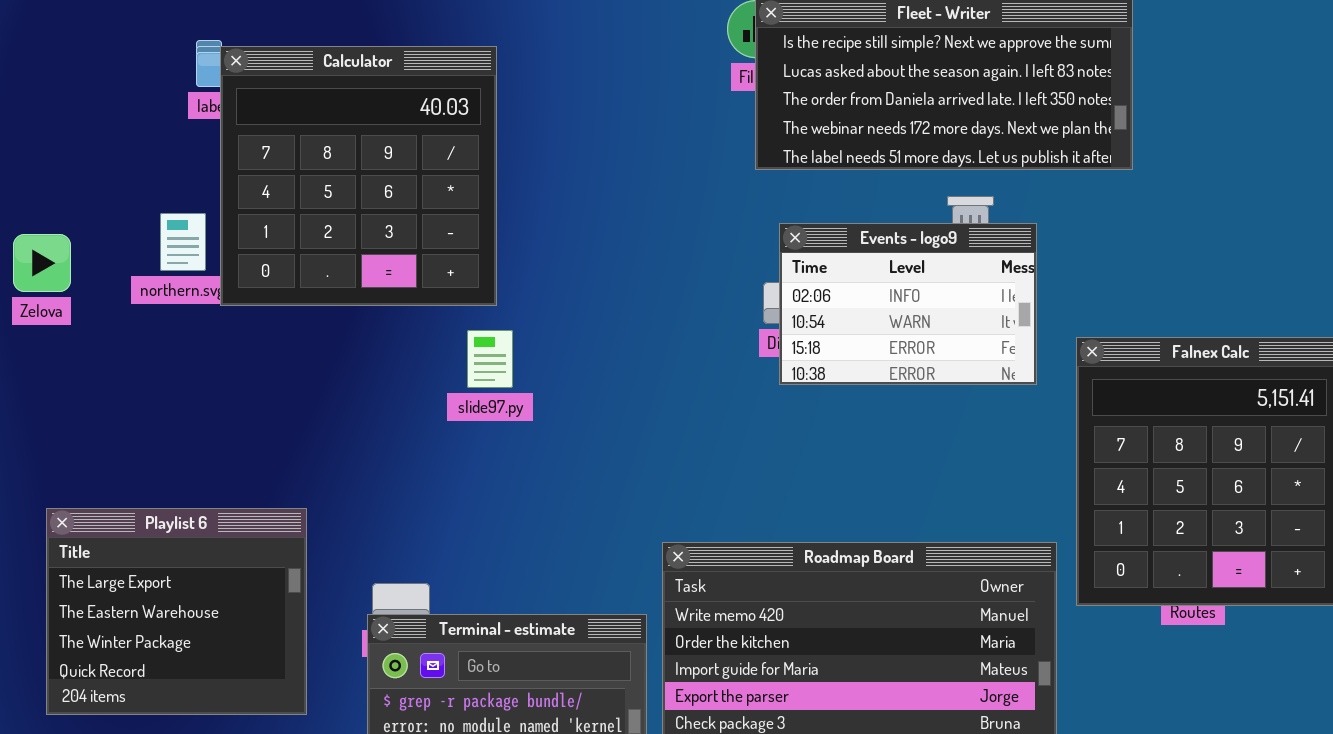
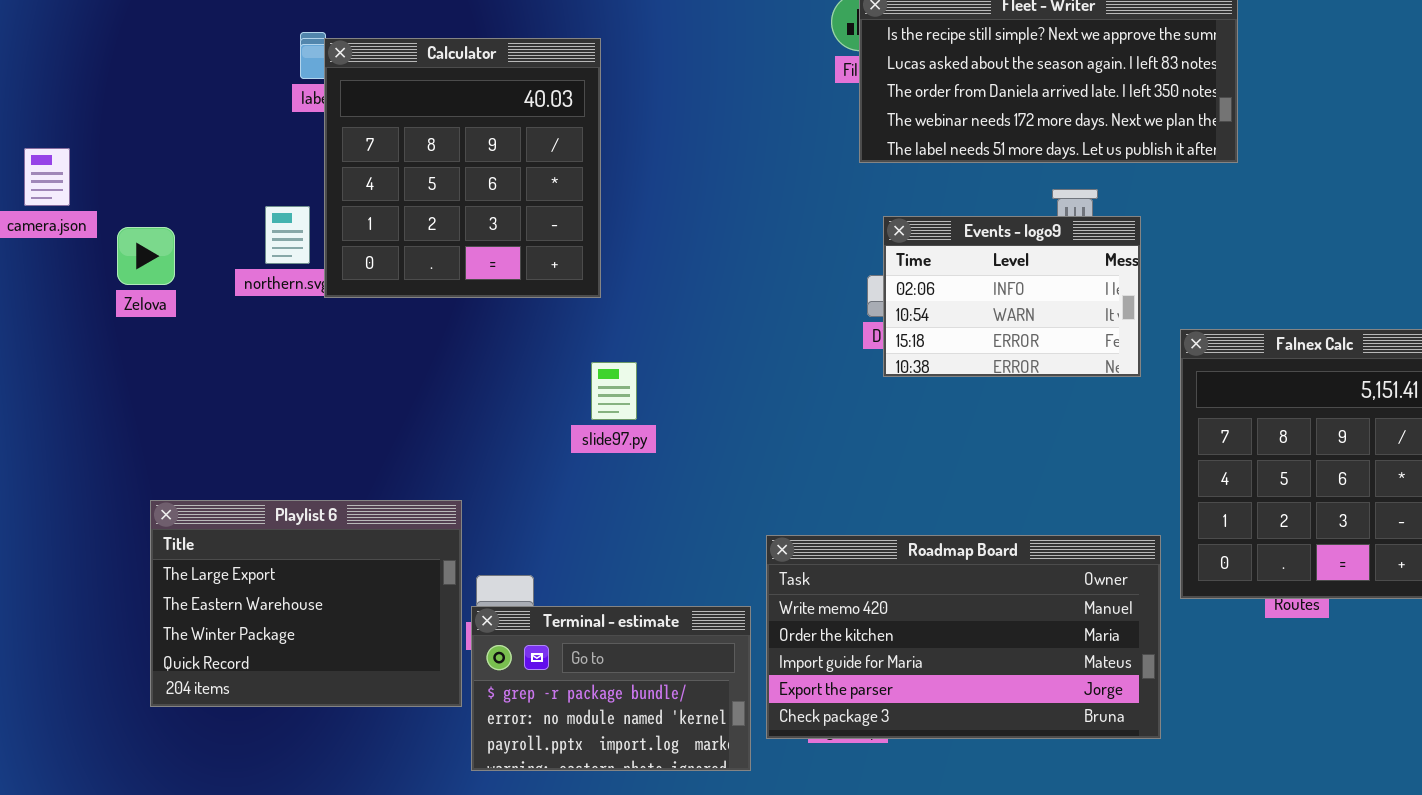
slide97.py: [467,330,513,388] -> [591,362,637,420], moved
Playlist 6: [46,508,307,715] -> [150,500,462,707], resized

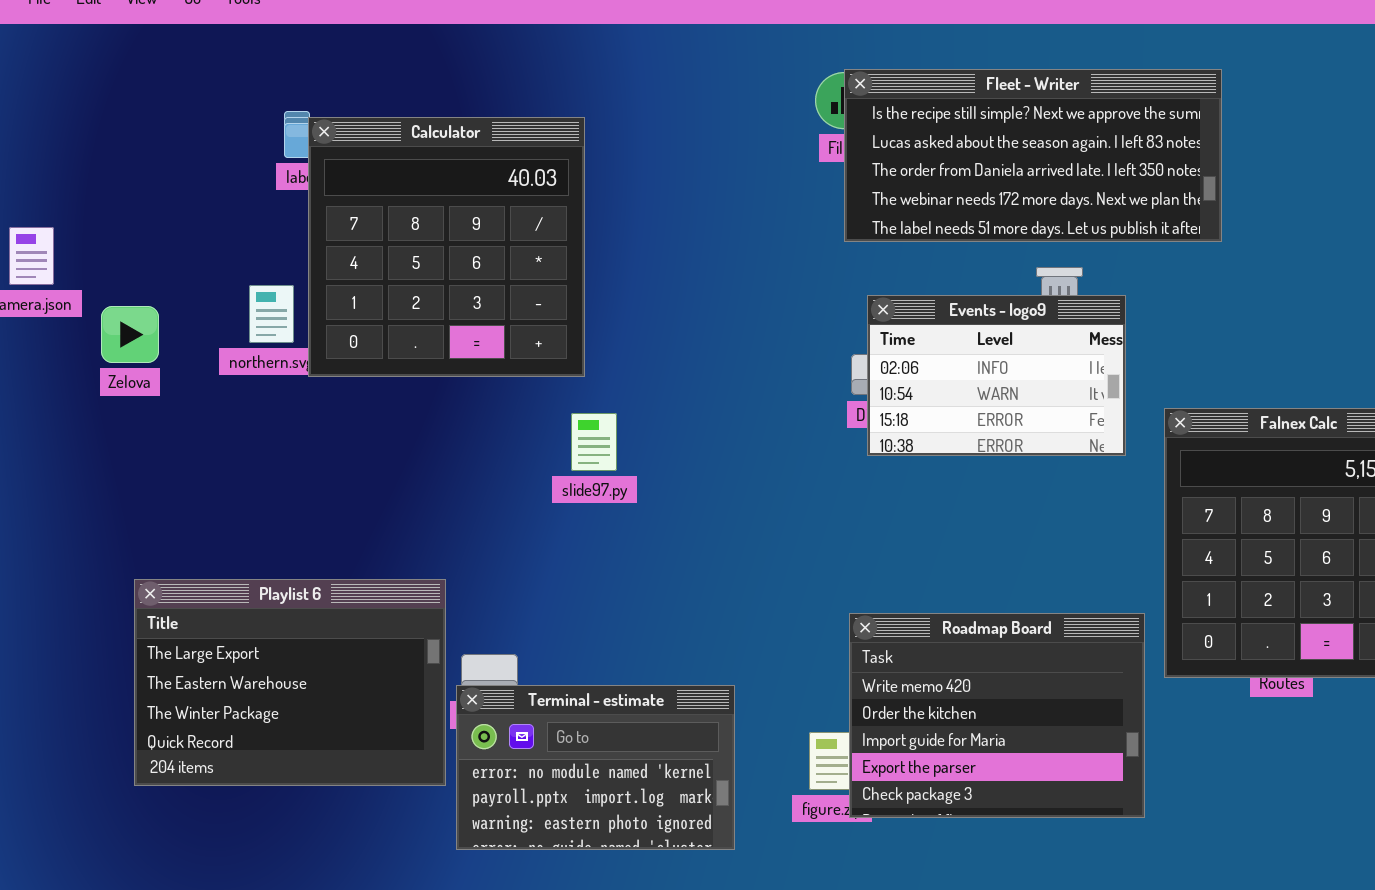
slide97.py: [591,362,637,420] -> [571,413,617,471], moved
Roadmap Board: [766,535,1161,739] -> [849,613,1145,818], resized
Terminal - estimate: [471,606,751,771] -> [456,685,735,850], scrolled down 1 row

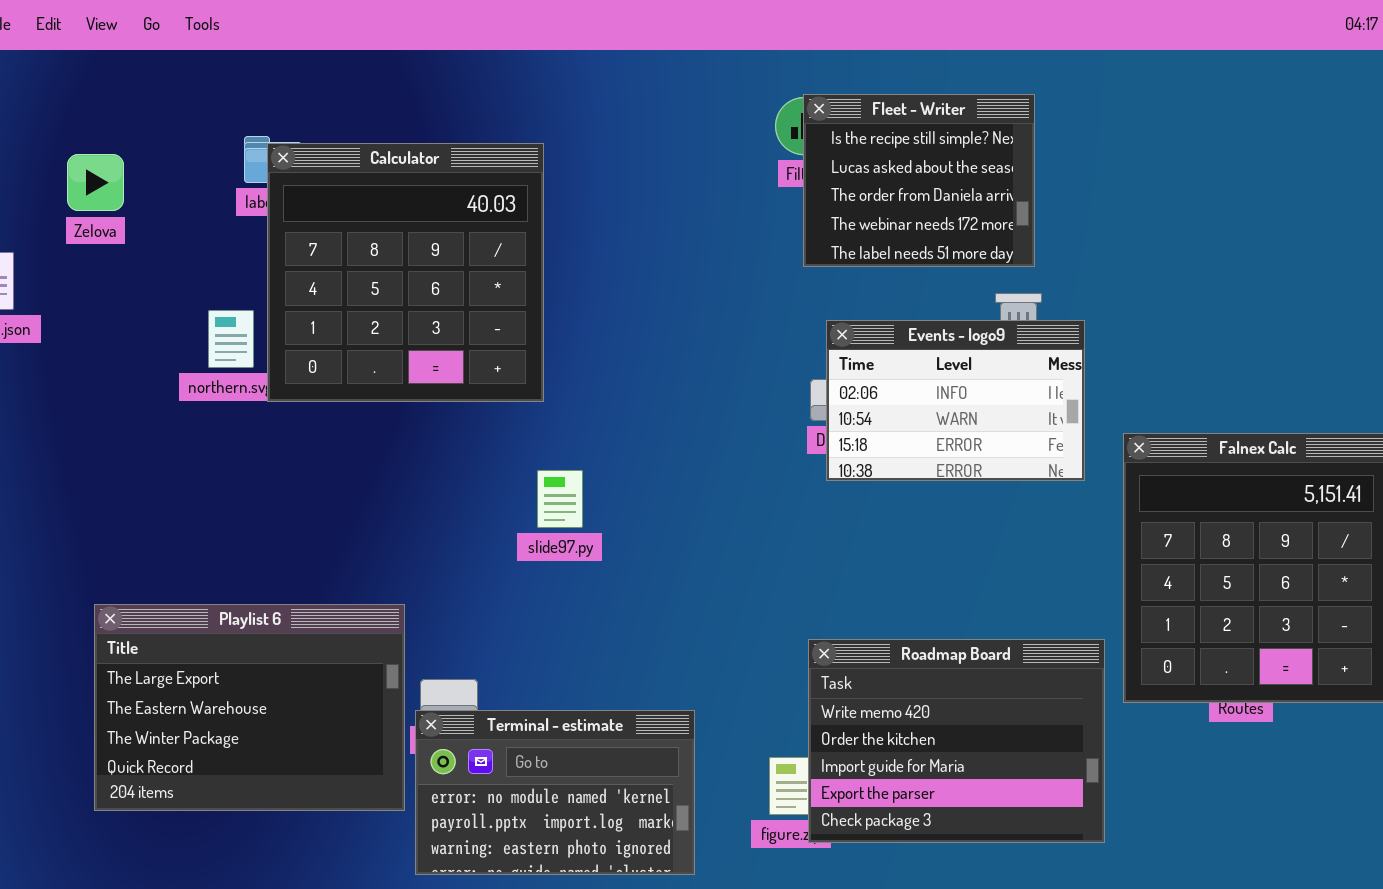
Fleet - Writer: [844,69,1222,242] -> [803,94,1035,267], resized
Zelova: [101,306,159,363] -> [67,154,124,211], moved
slide97.py: [571,413,617,471] -> [537,470,583,528], moved

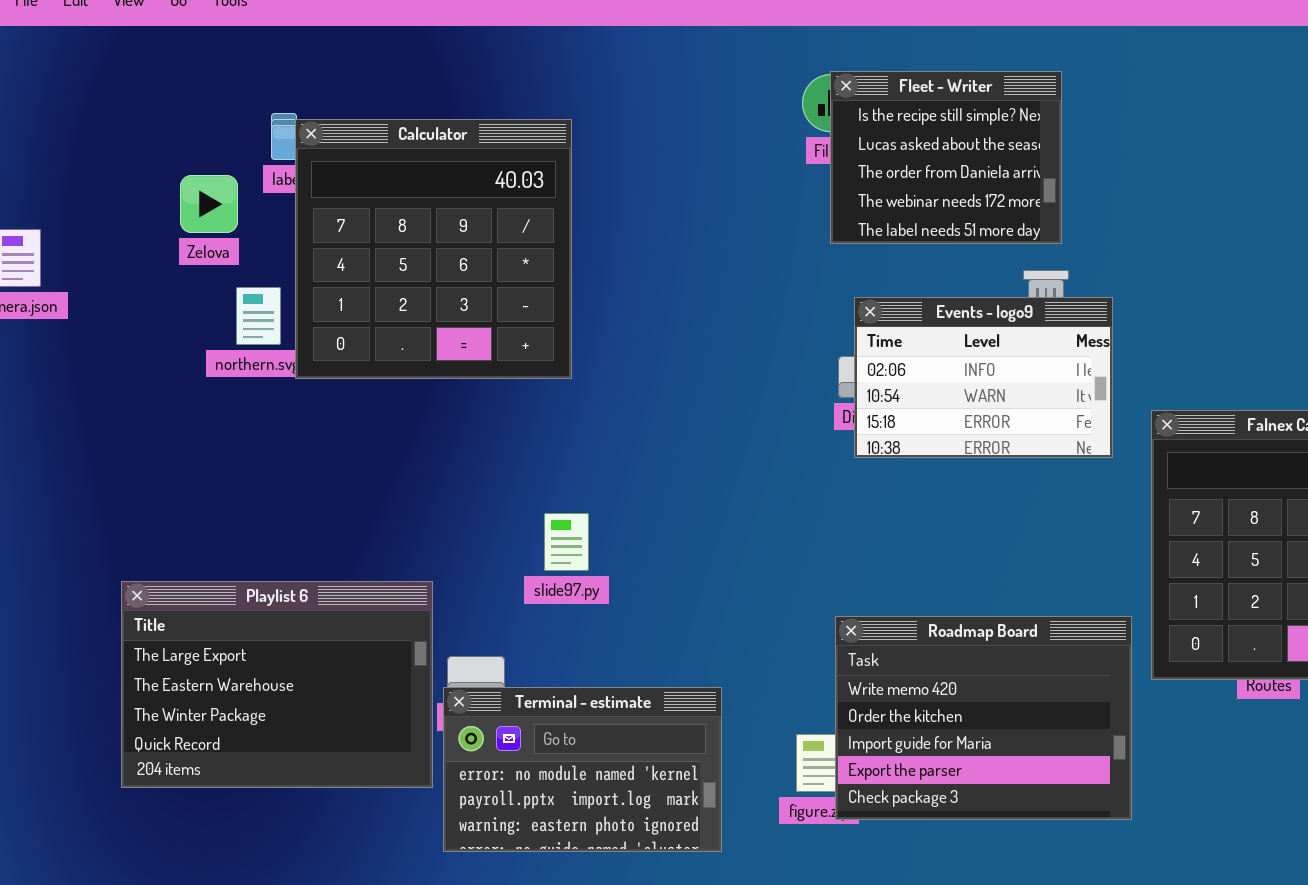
Zelova: [67,154,124,211] -> [180,175,238,233], moved
slide97.py: [537,470,583,528] -> [544,513,589,571], moved

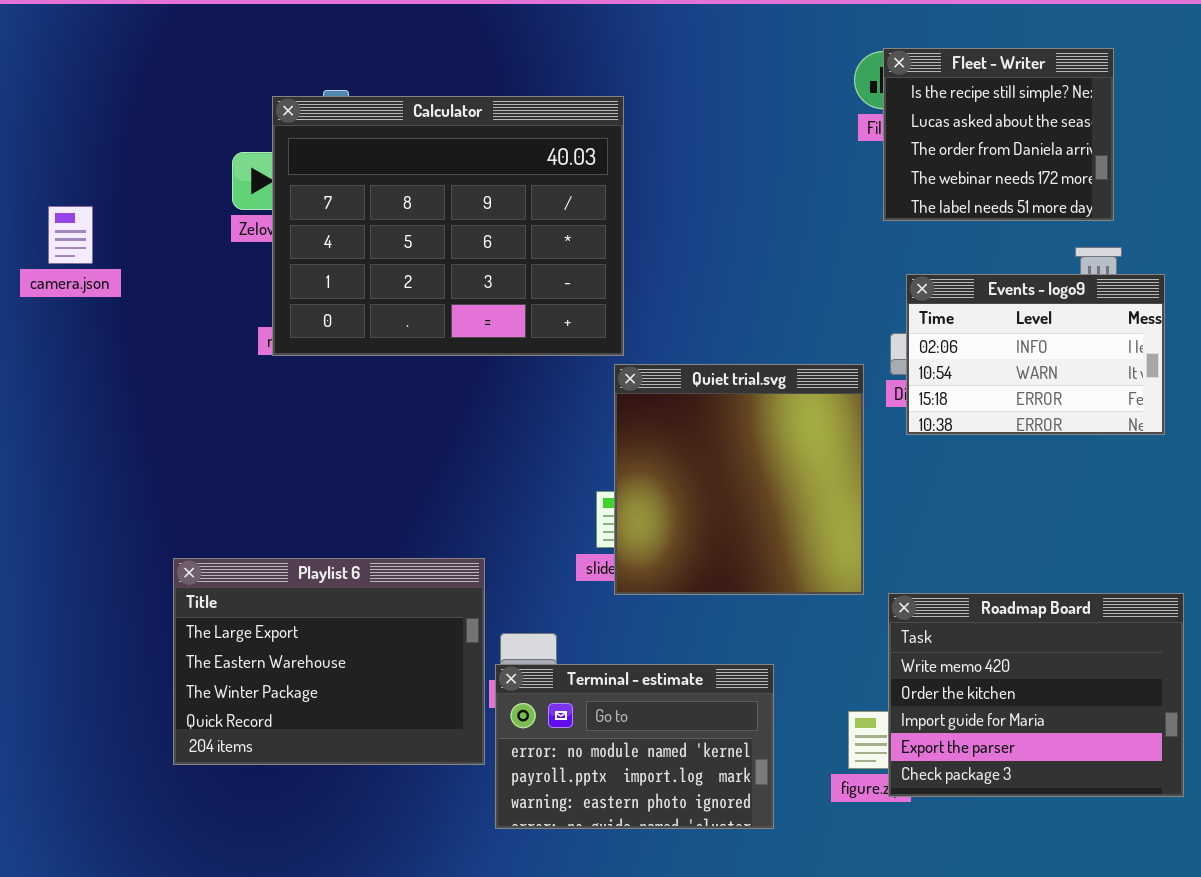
Calculator: [295,119,572,379] -> [272,96,624,356], resized
Quiet trial.svg: none -> [614,364,864,595], opened

